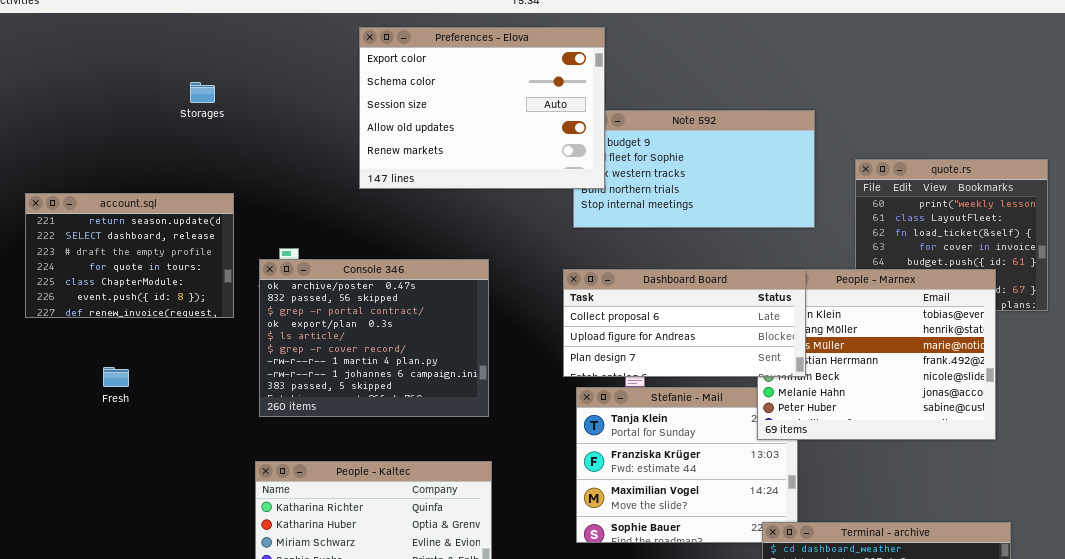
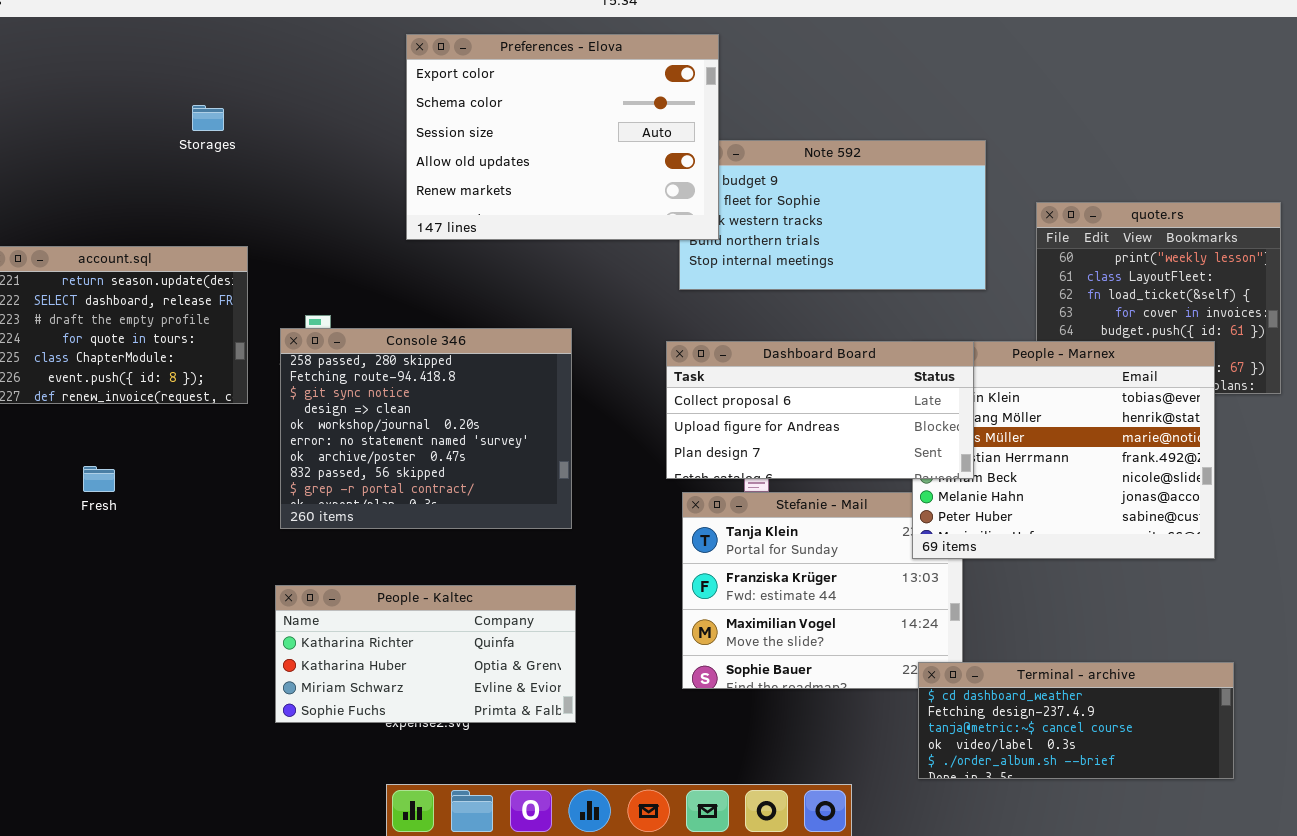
Console 346: [259,259,489,417] -> [280,328,572,529], scrolled up 6 rows

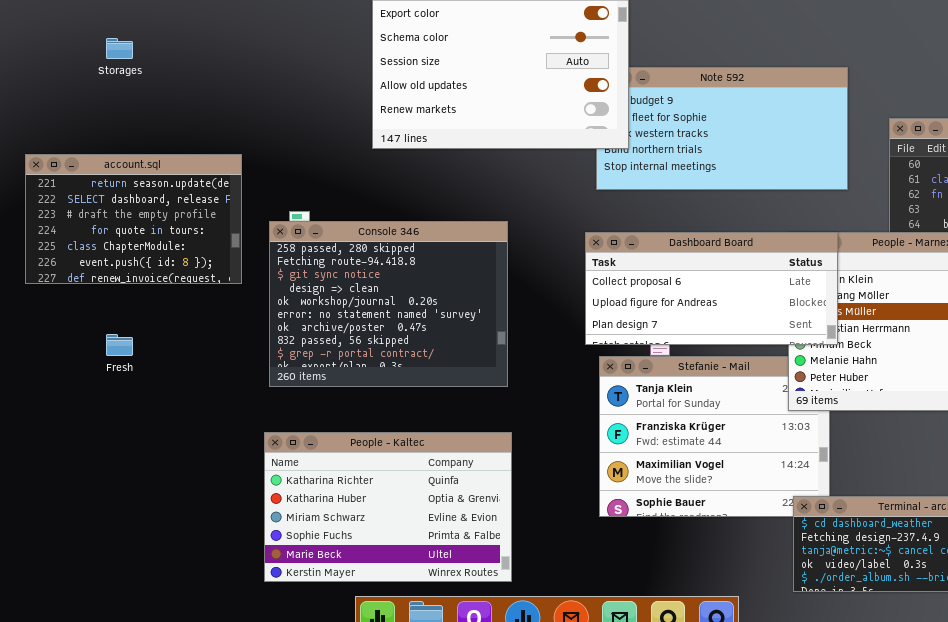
Storages: [192,105,224,131] -> [106,38,133,59], moved
People - Kaltec: [275,585,576,723] -> [264,432,512,582], resized

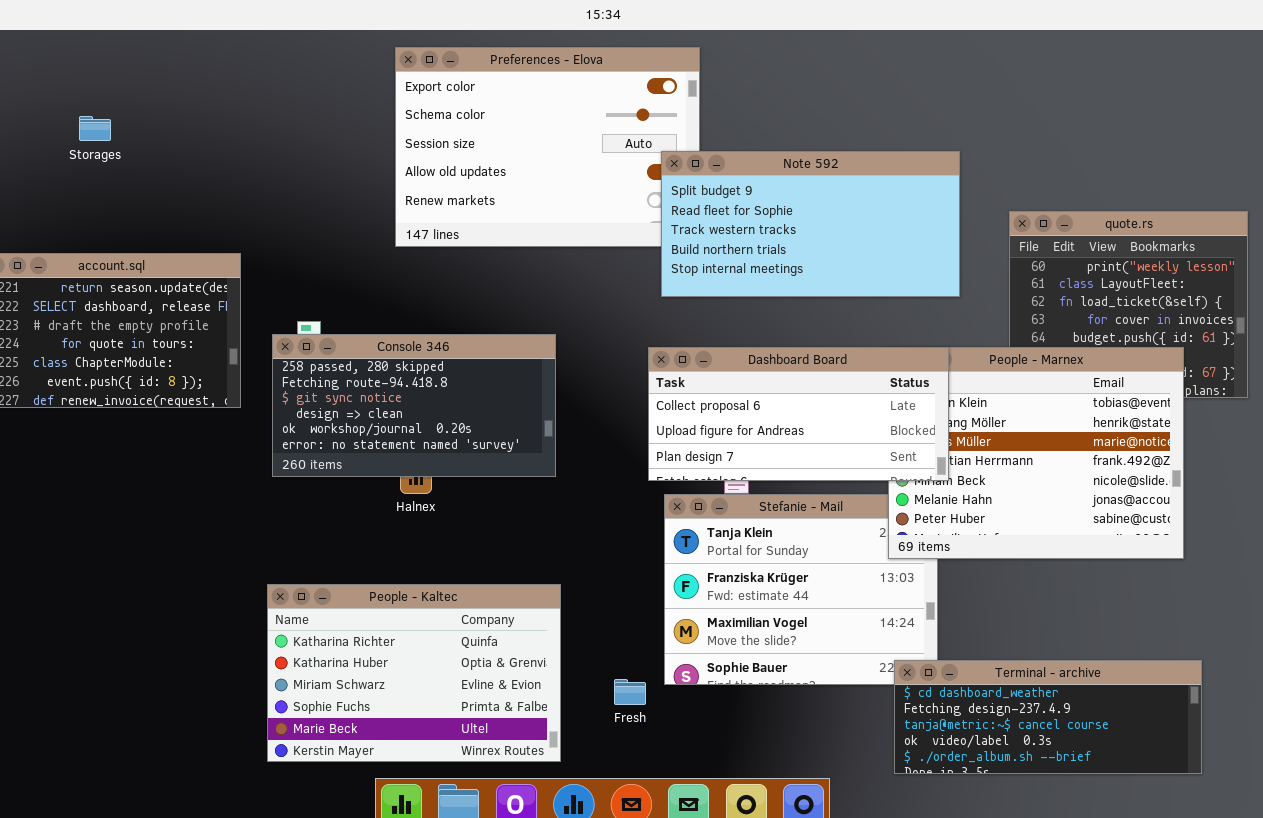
Note 592: [596,67,848,190] -> [661,151,960,297], raised
Console 346: [269,221,508,387] -> [272,334,556,477], resized
Fresh: [106,334,133,356] -> [614,679,646,705], moved

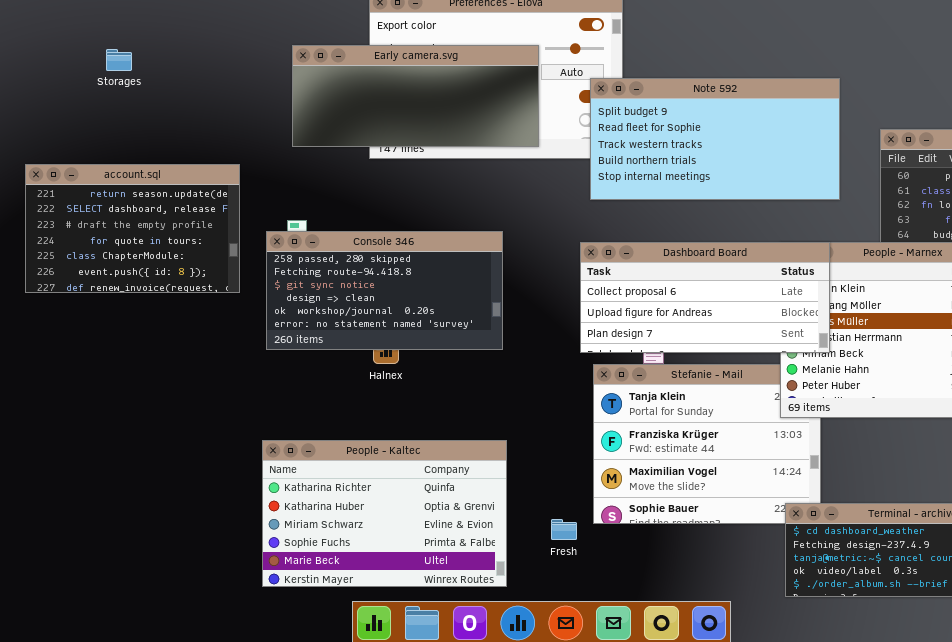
Early camera.svg: none -> [292,45,539,147], opened

